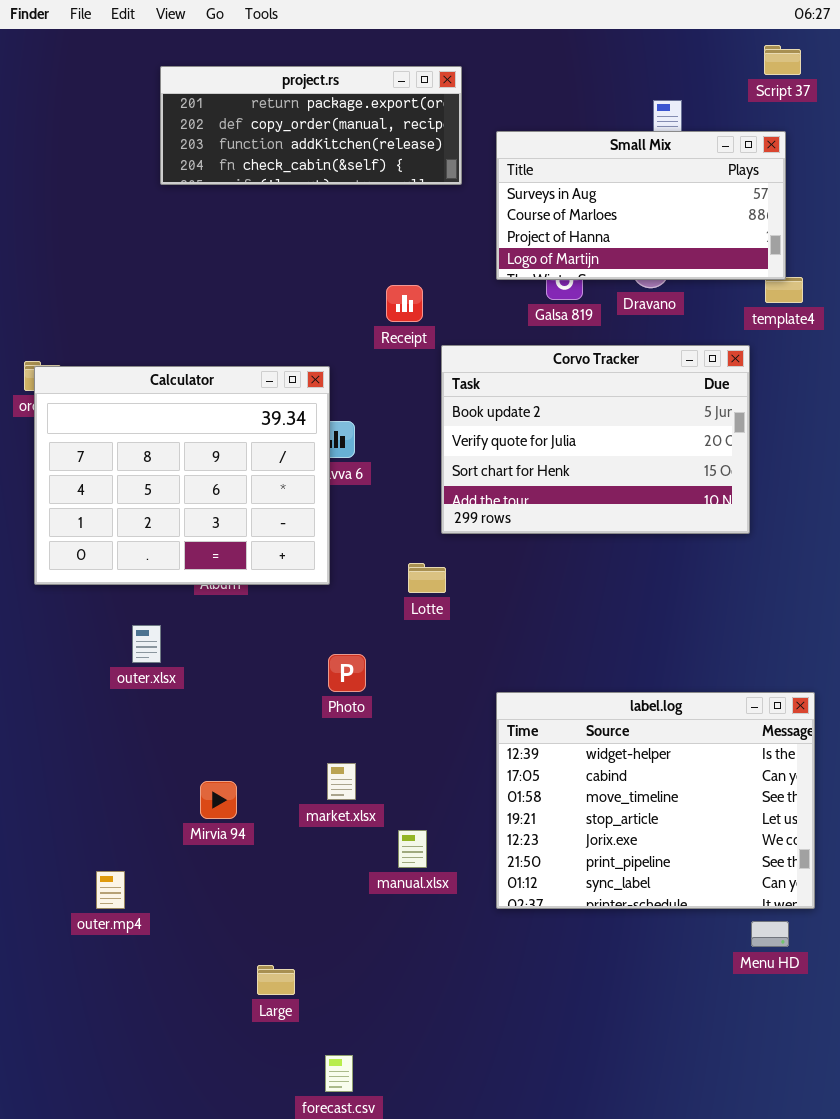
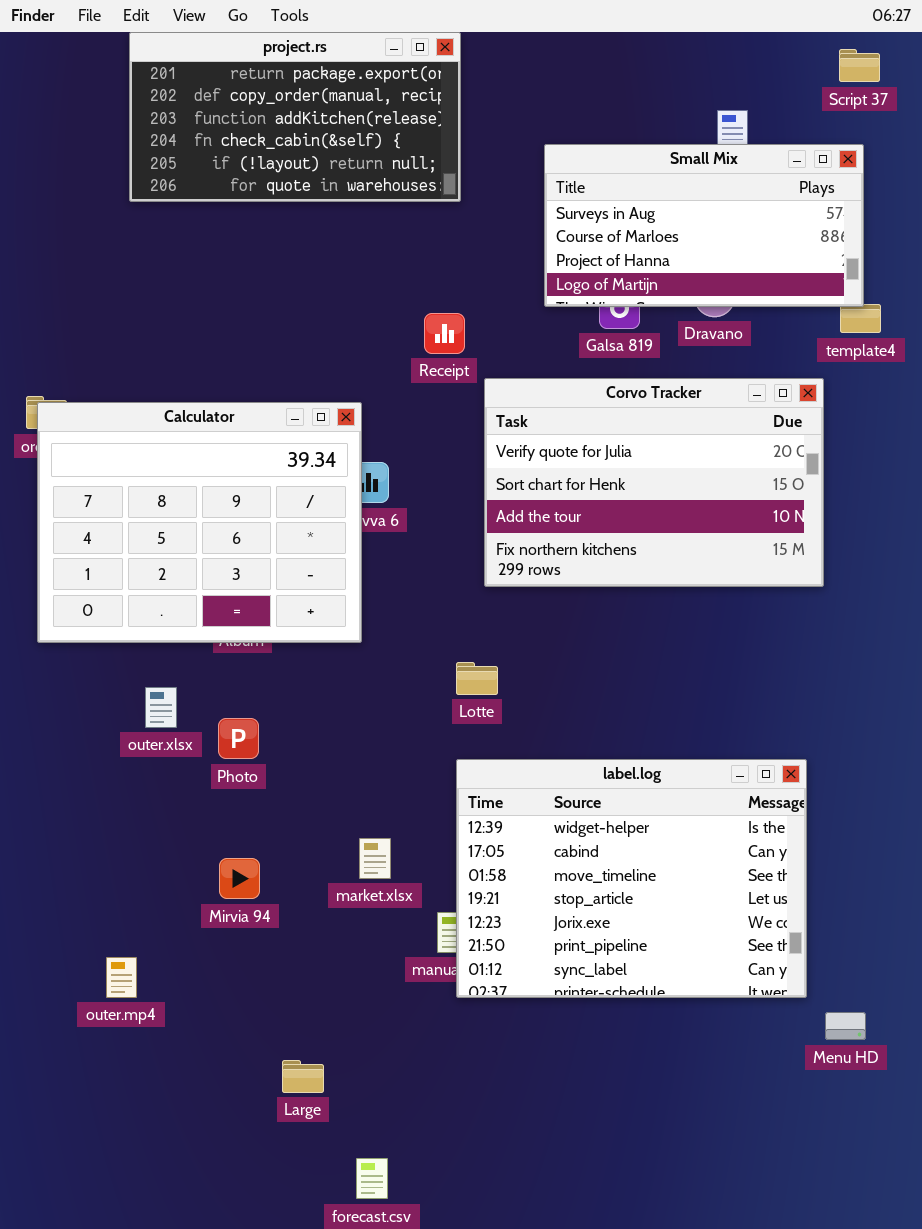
project.rs: [160,66,462,185] -> [129,32,461,202], moved, resized
Corvo Tracker: [441,345,750,534] -> [484,378,824,587], scrolled down 1 row
Lotte: [408,563,446,593] -> [456,662,498,695], moved
Photo: [328,654,366,692] -> [218,718,259,759], moved
label.log: [496,692,815,909] -> [456,759,807,998], moved

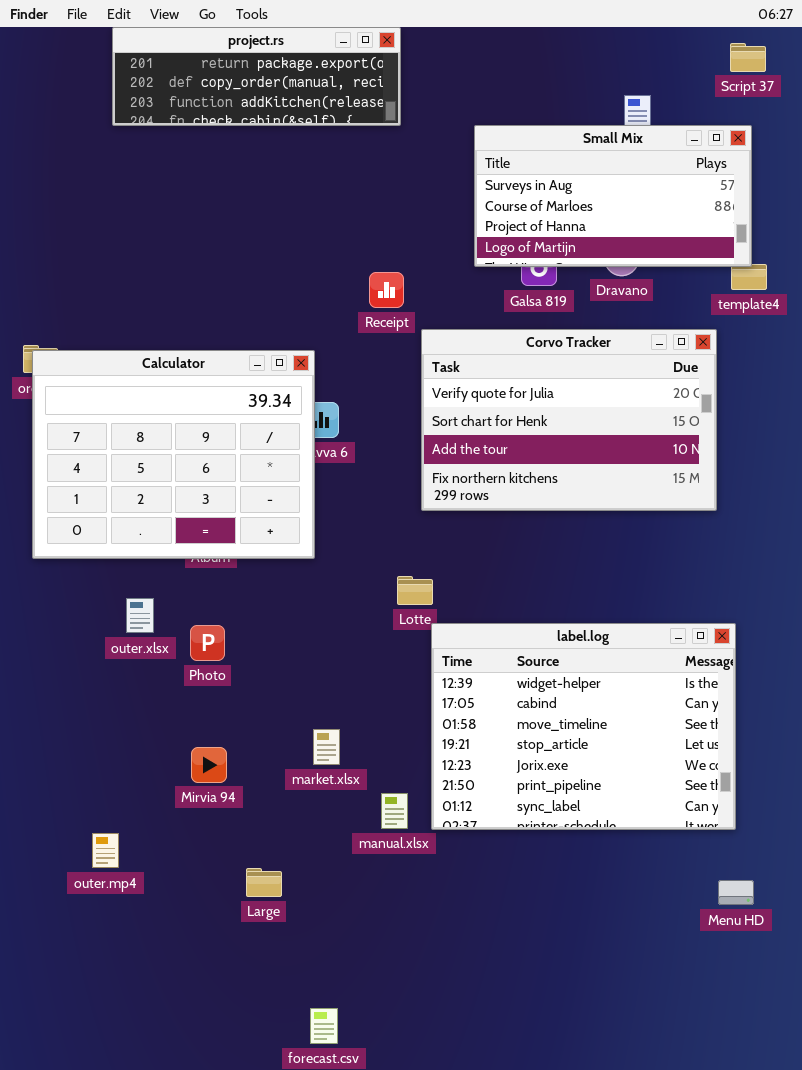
project.rs: [129,32,461,202] -> [112,27,401,126], resized
label.log: [456,759,807,998] -> [431,623,736,830], moved
Large: [282,1060,324,1093] -> [246,868,282,897], moved

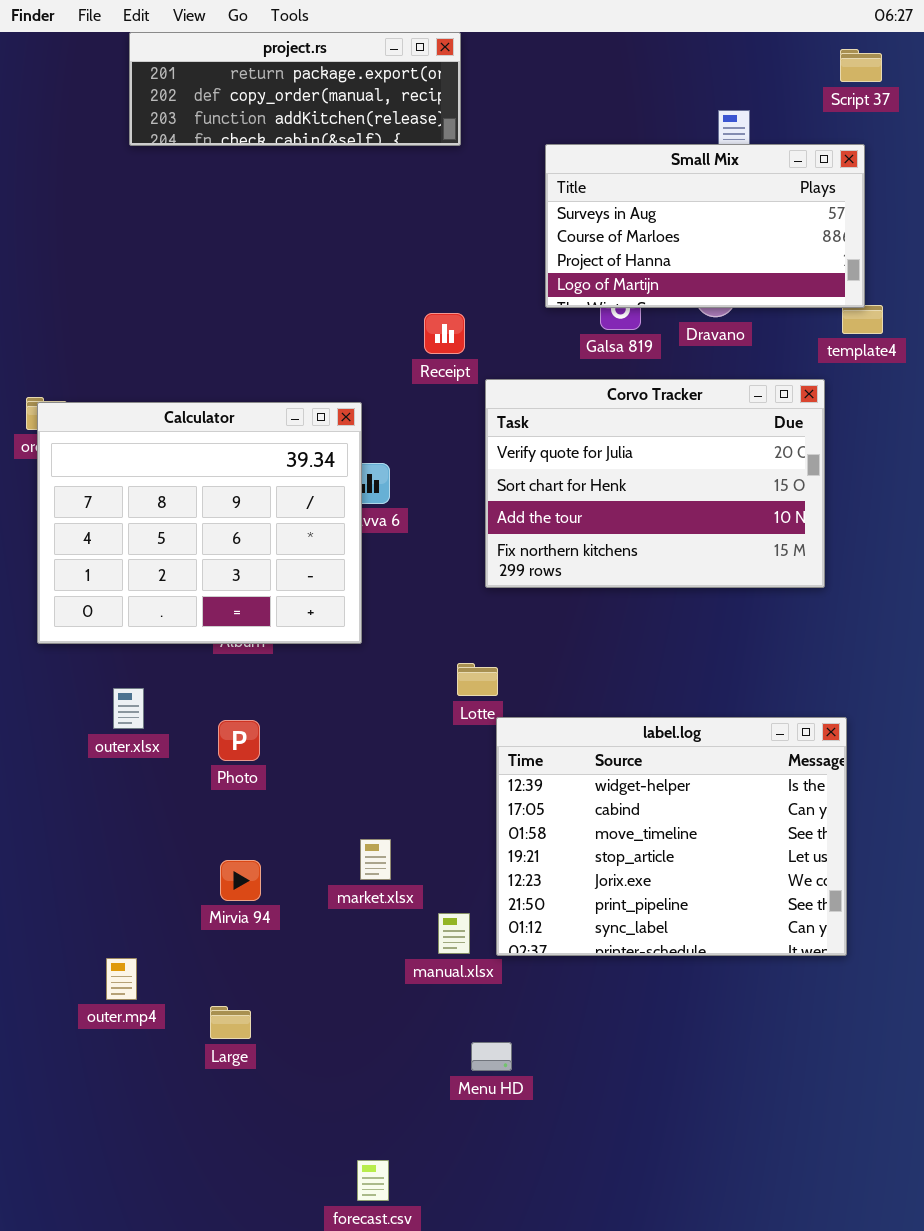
outer.xlsx: [126,598,154,633] -> [113,688,144,729], moved
Large: [246,868,282,897] -> [210,1006,251,1039], moved
Menu HD: [718,880,754,905] -> [471,1042,512,1071], moved

